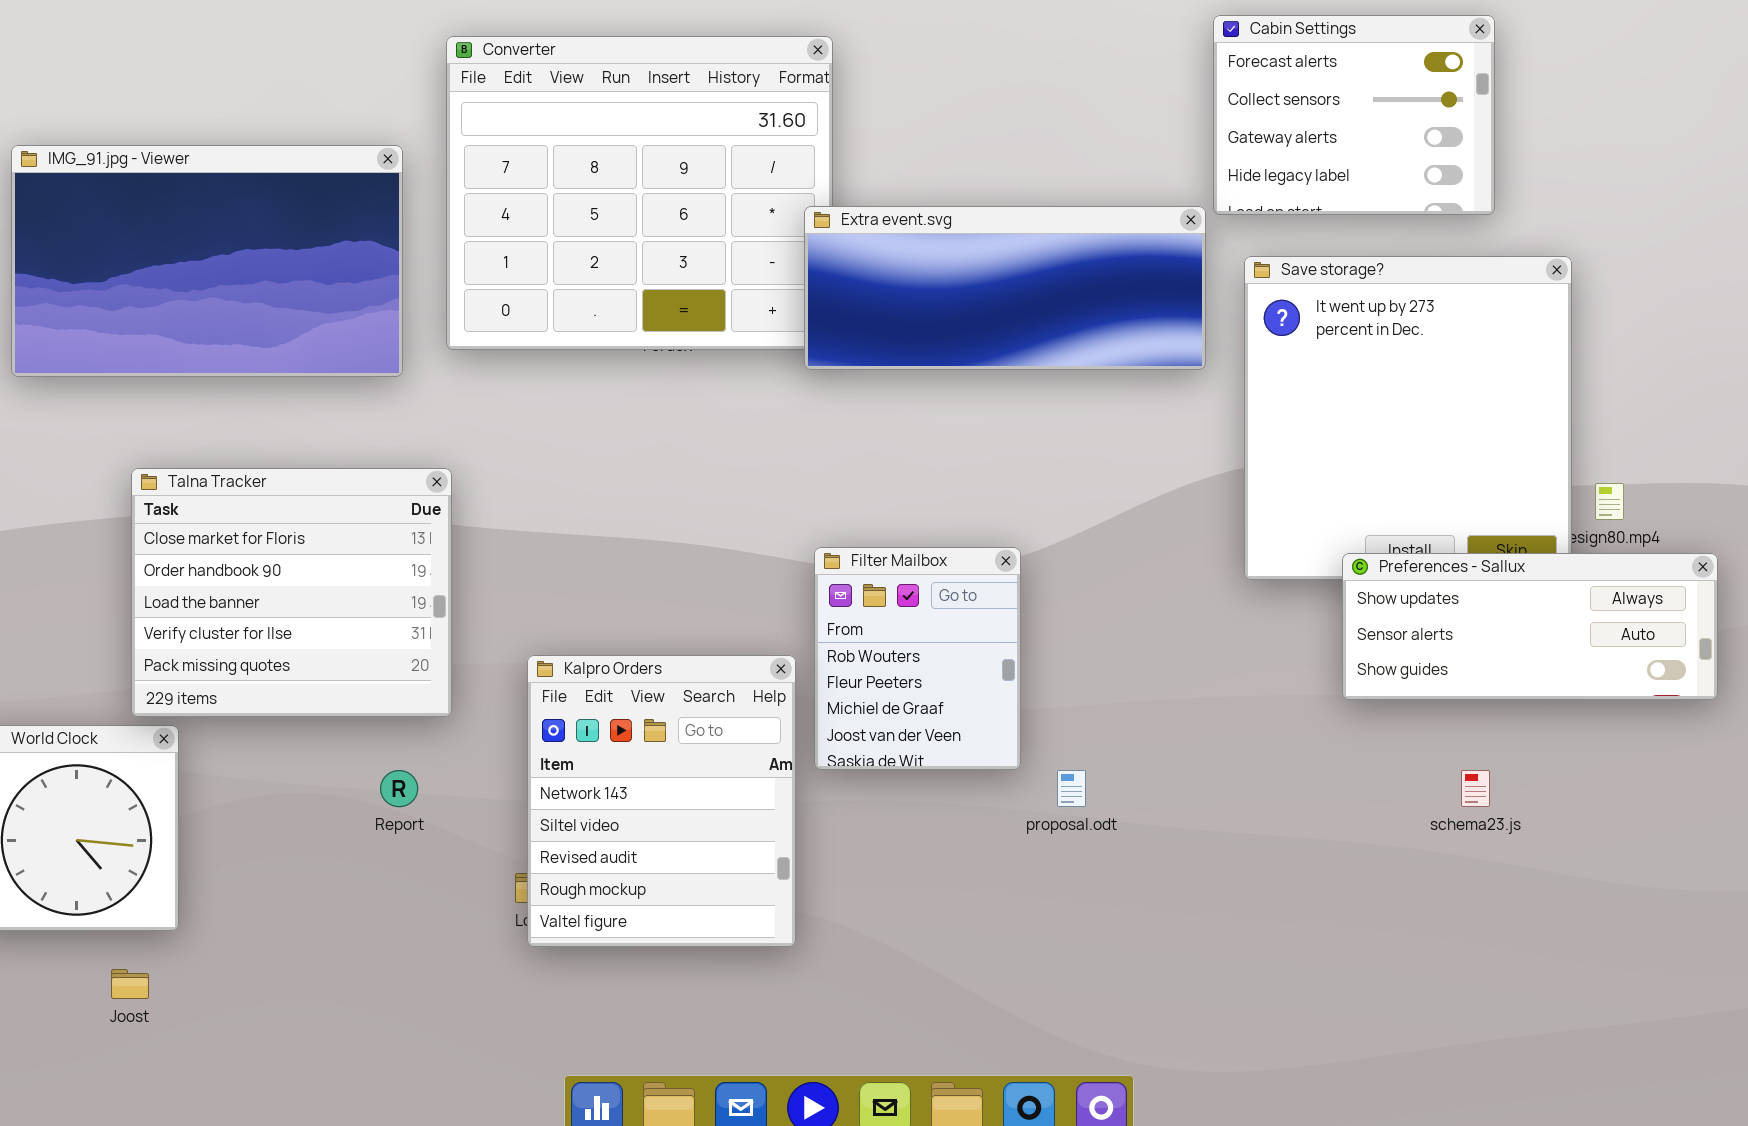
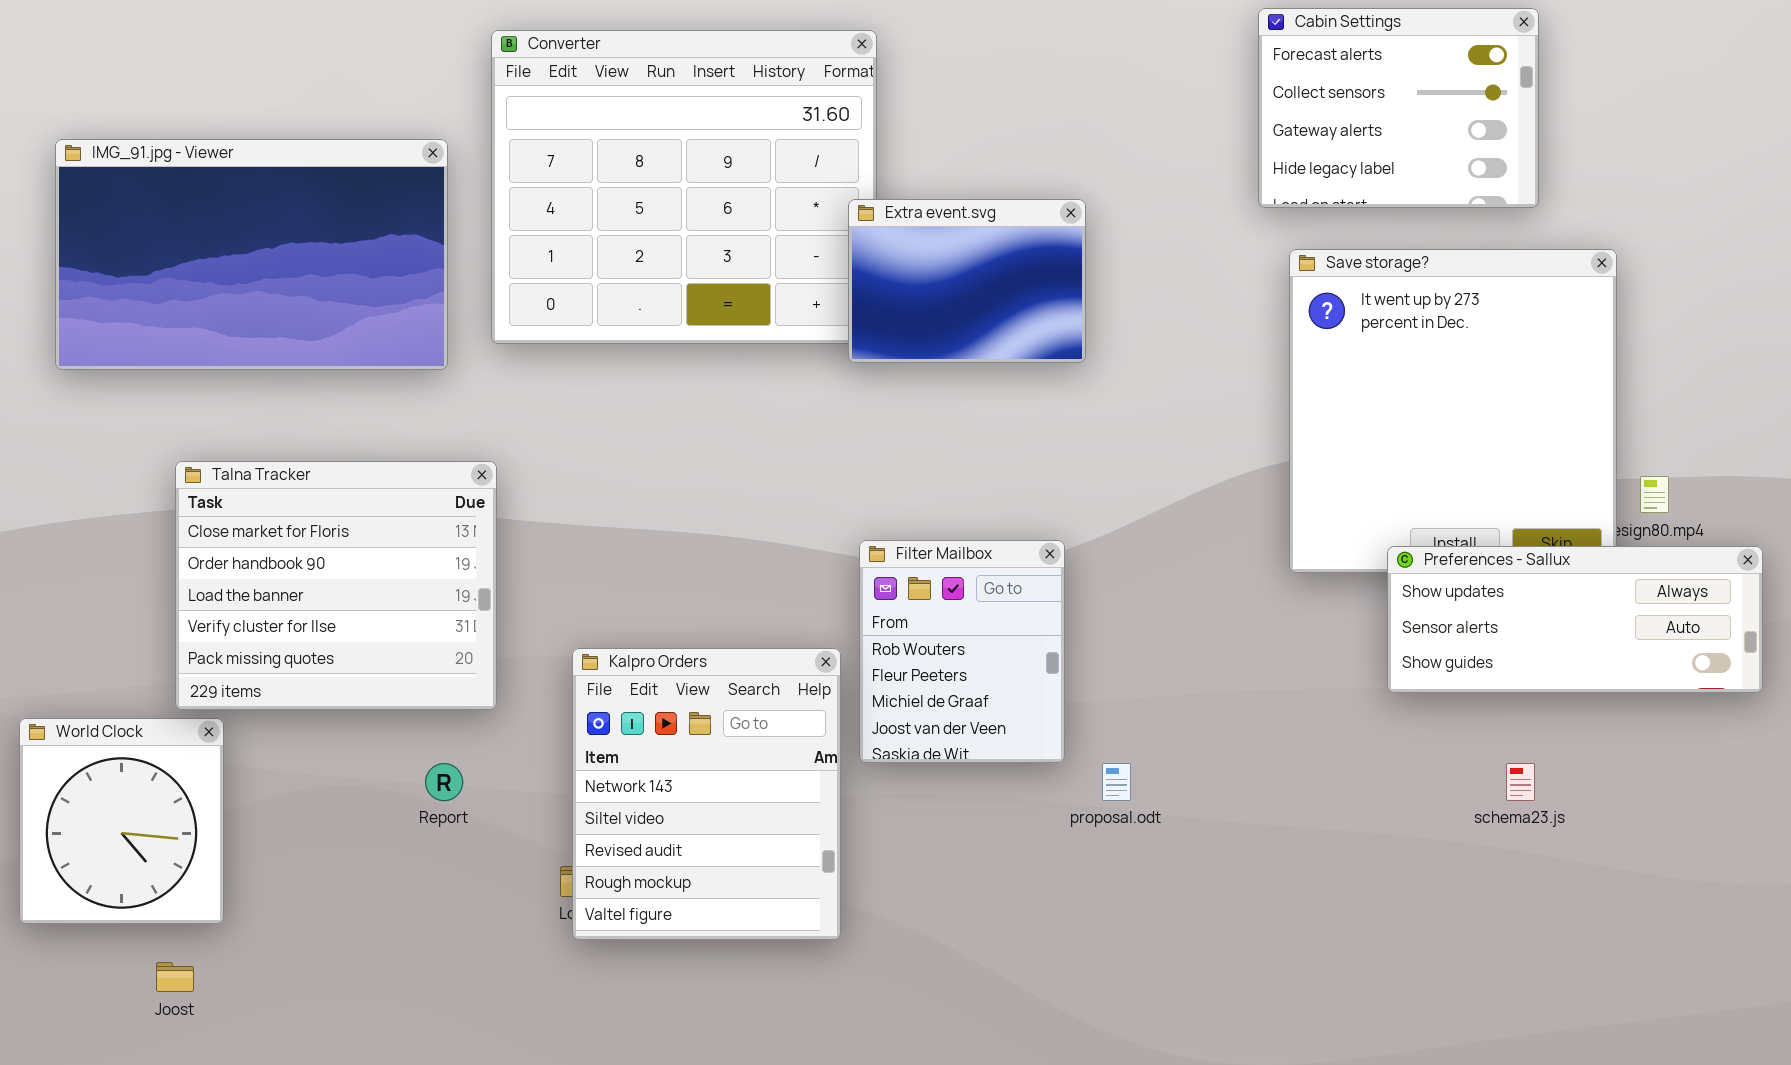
Extra event.svg: [804,206,1206,370] -> [848,199,1086,363], resized

